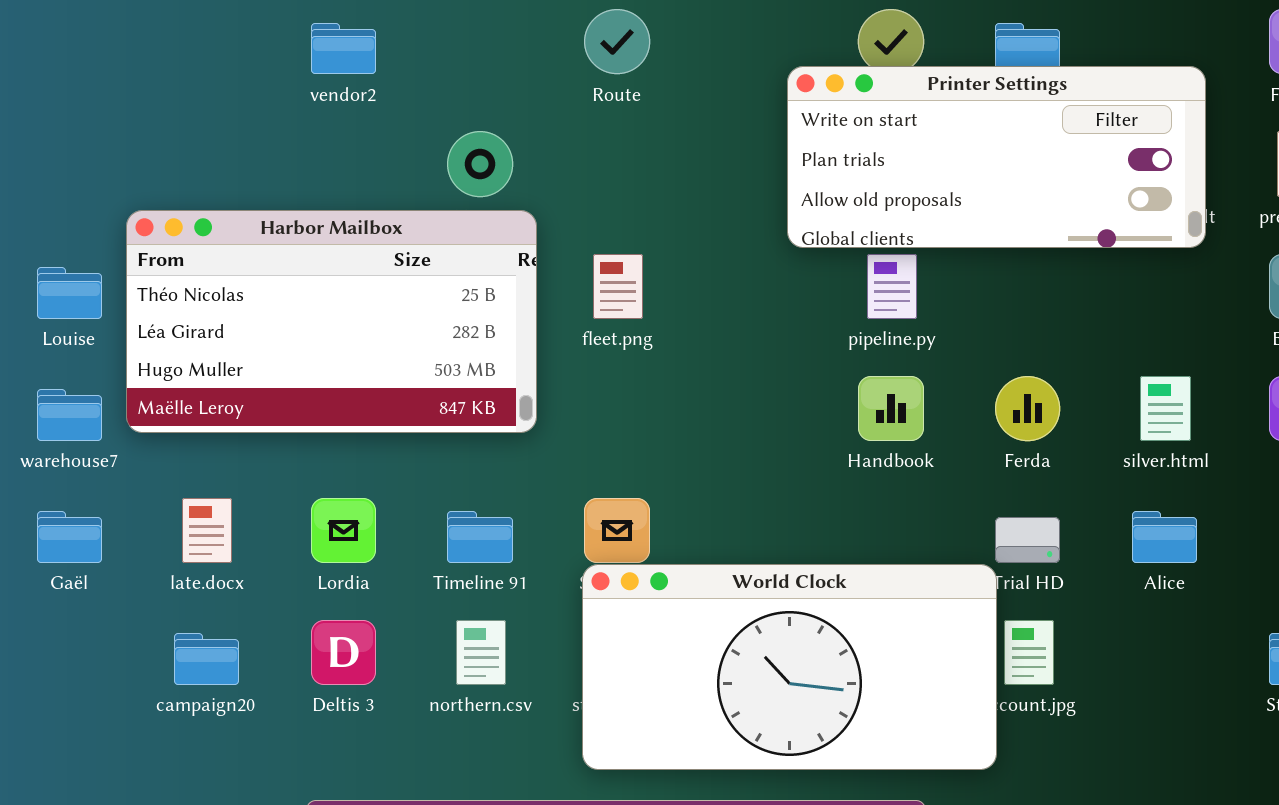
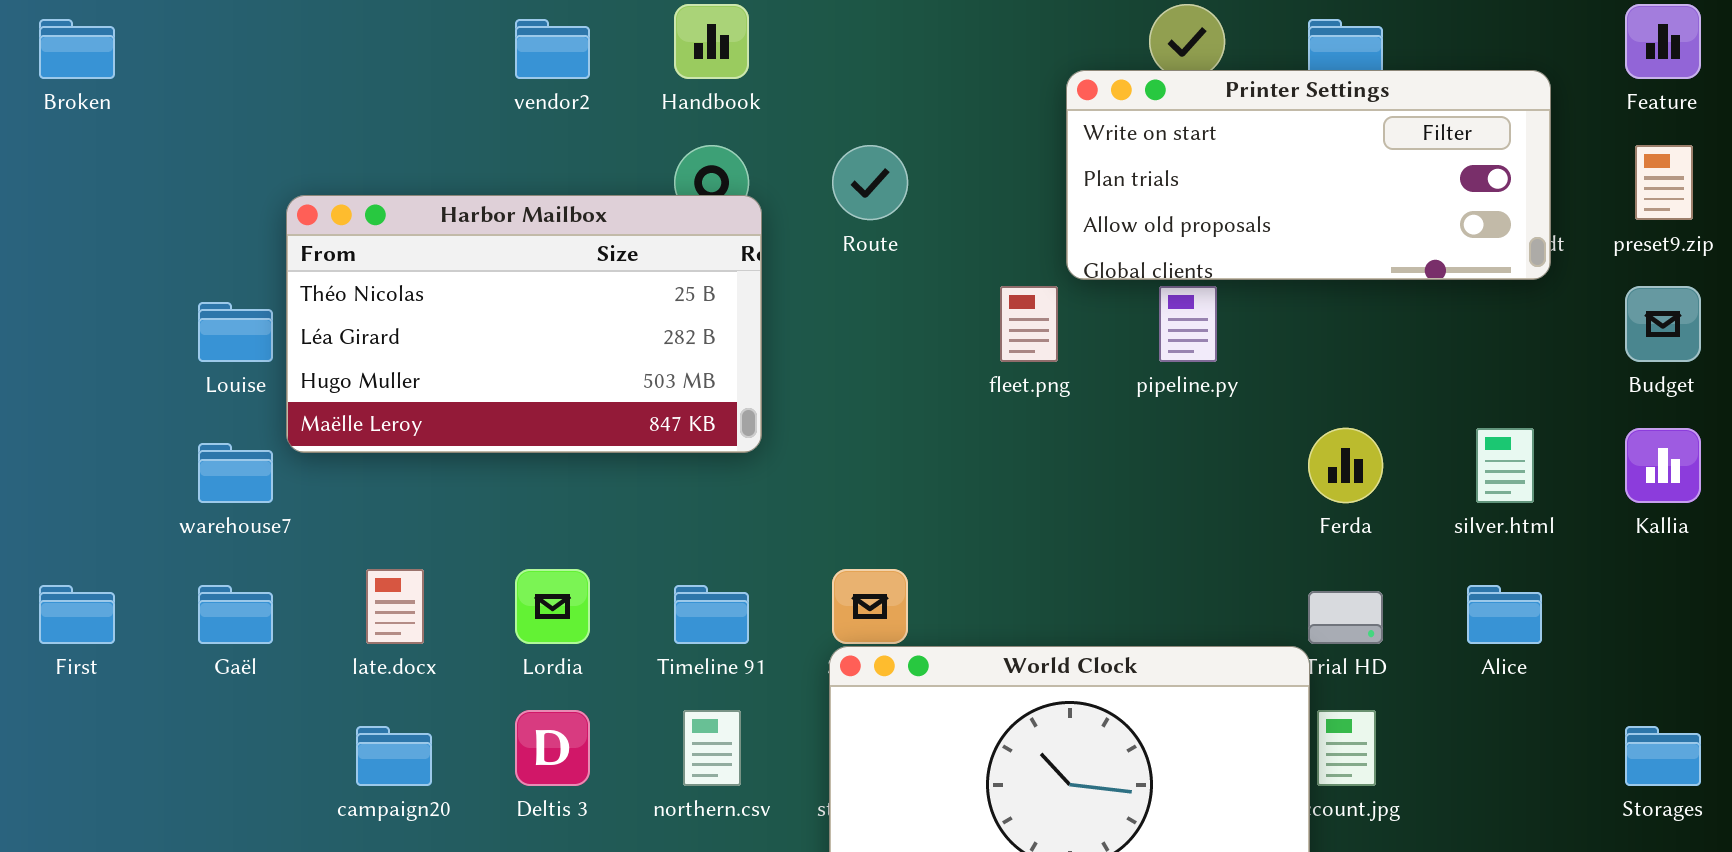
Route: [584,9,650,74] -> [832,145,908,220], moved
Harbor Mailbox: [126,210,537,433] -> [286,195,762,453], moved
fleet.png: [593,254,643,319] -> [1000,286,1058,362], moved
Handbook: [858,376,924,441] -> [674,4,749,79], moved

